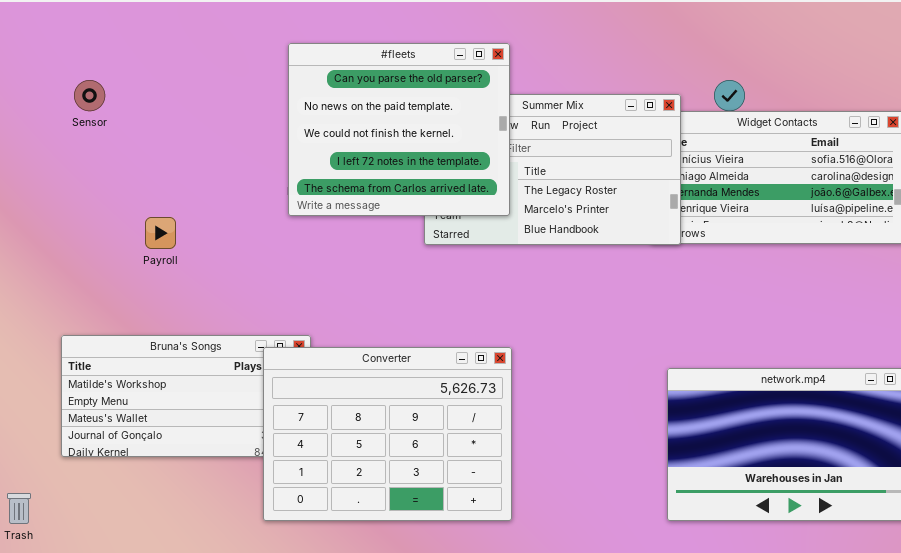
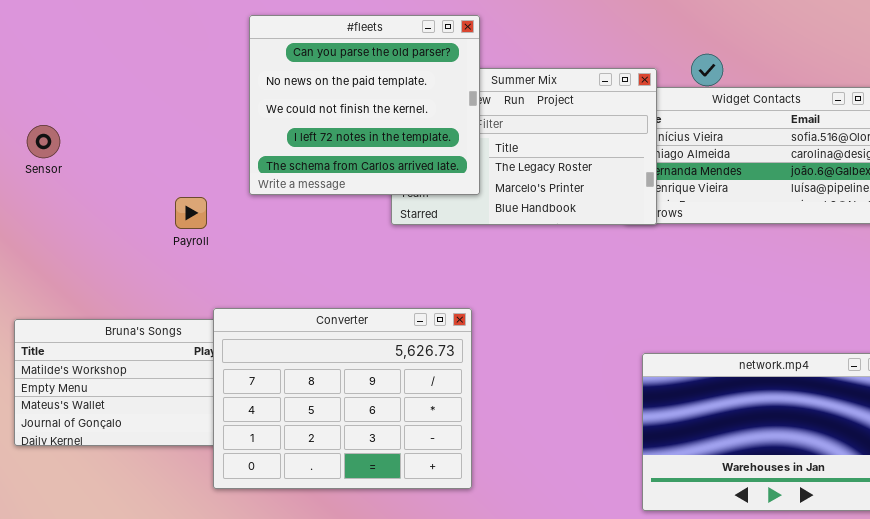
Sensor: [74,80,105,111] -> [27,125,60,158], moved
Payroll: [145,217,176,249] -> [175,197,207,229], moved
Converter: [263,347,512,521] -> [213,308,472,489], moved

